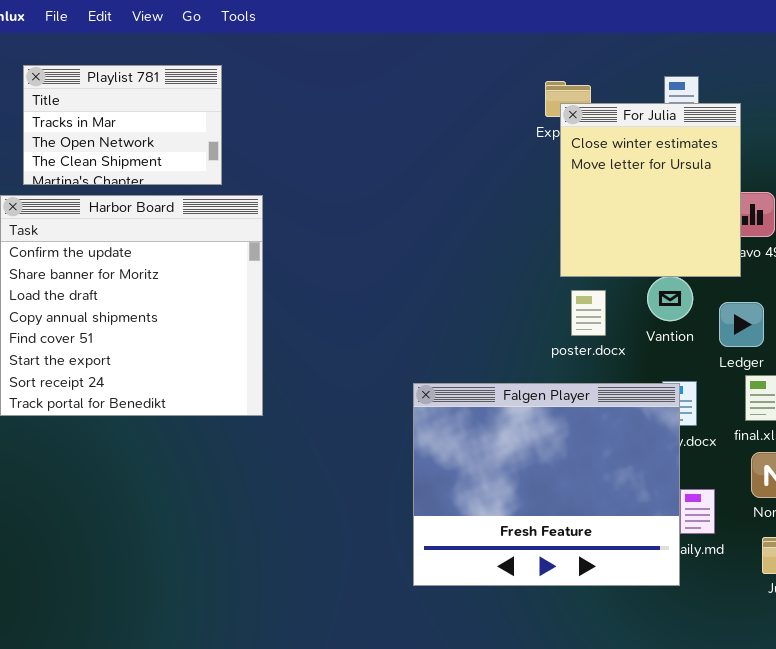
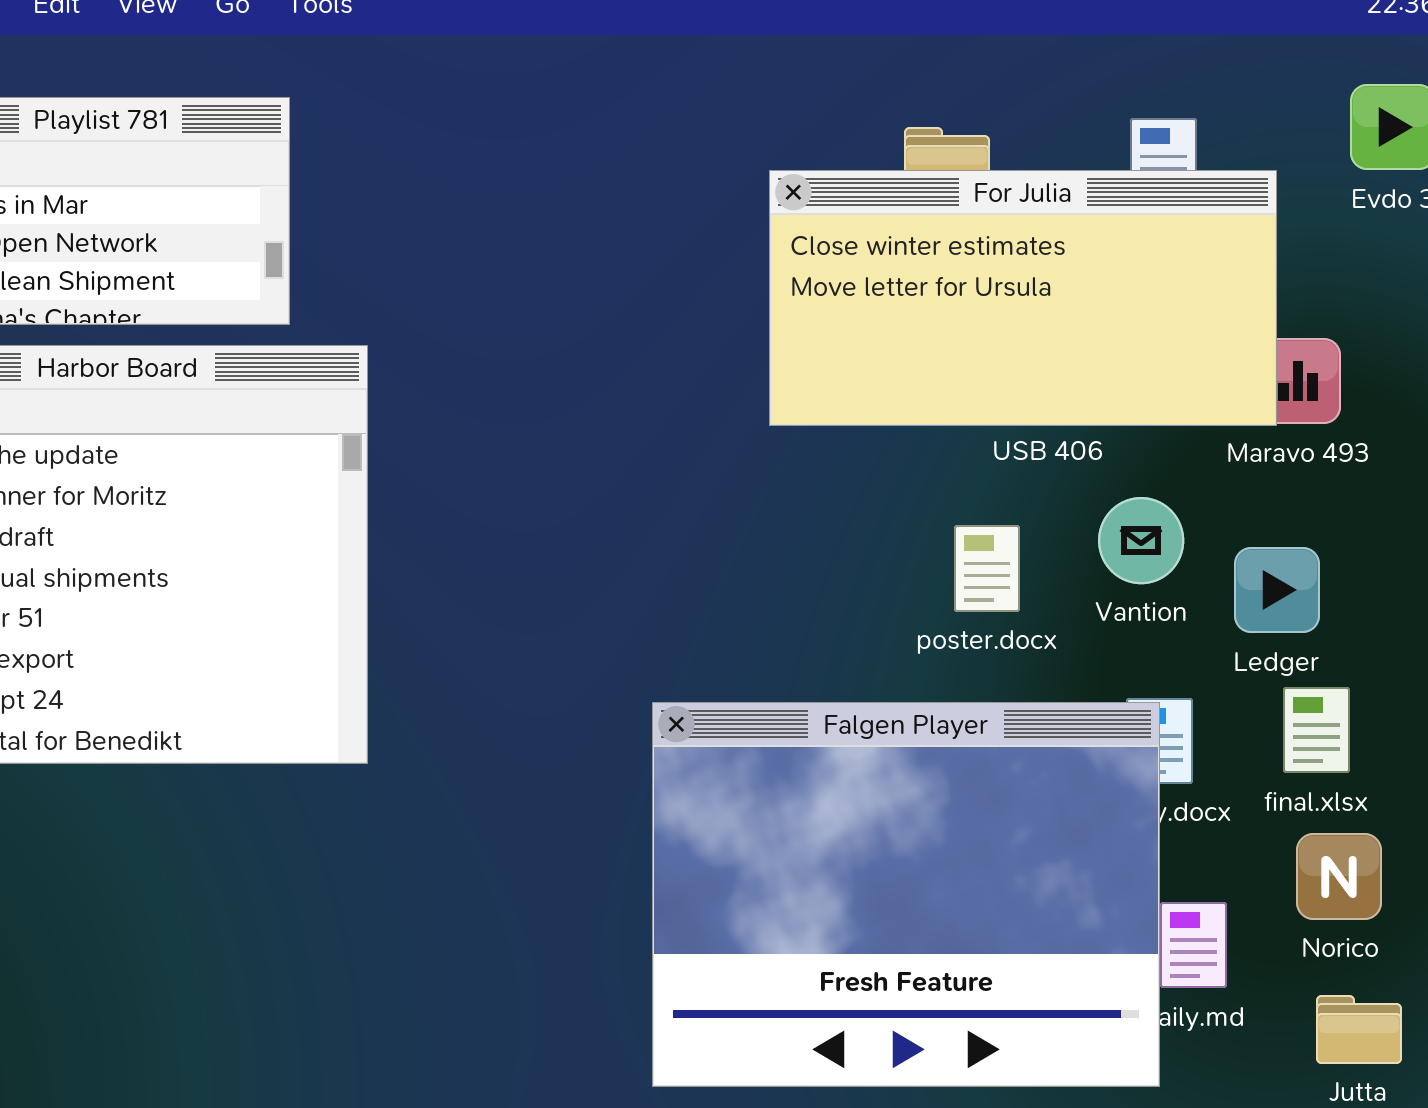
For Julia: [560,103,741,277] -> [769,170,1277,426], resized

